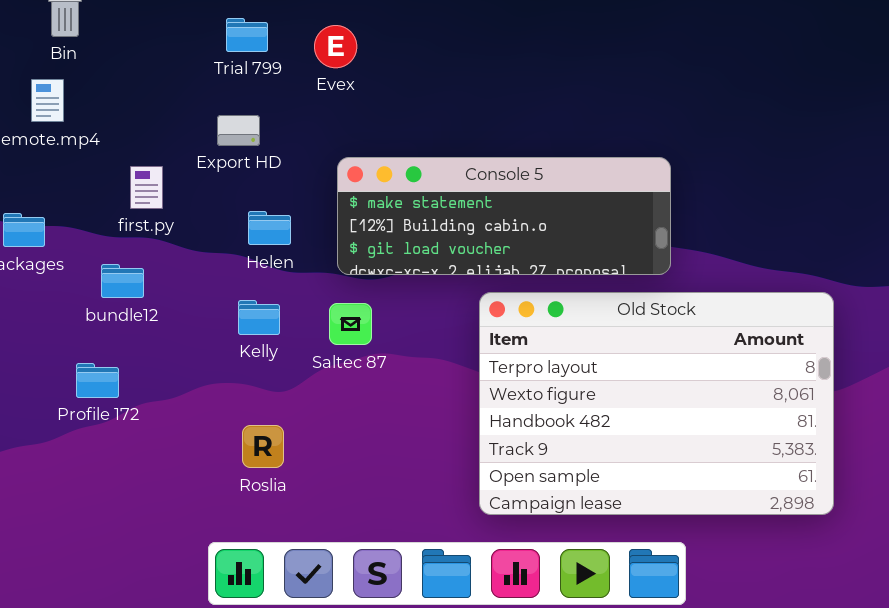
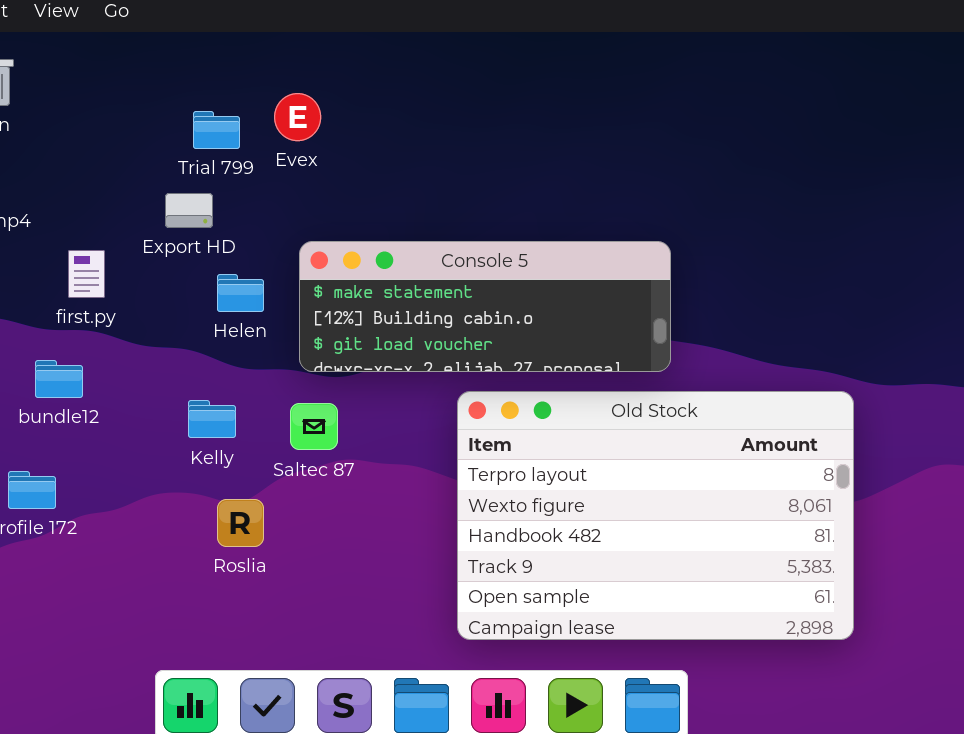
Trial 799: [226,18,268,52] -> [193,111,240,149], moved
Helen: [248,211,291,245] -> [217,274,264,312], moved
Roslia: [242,425,284,468] -> [217,499,264,547], moved

